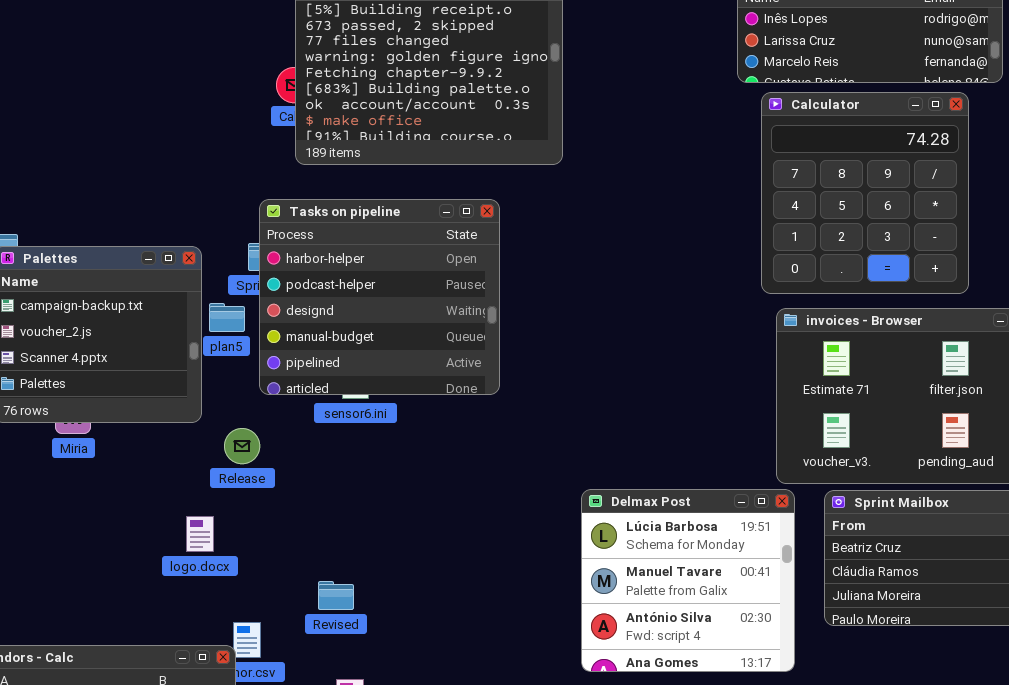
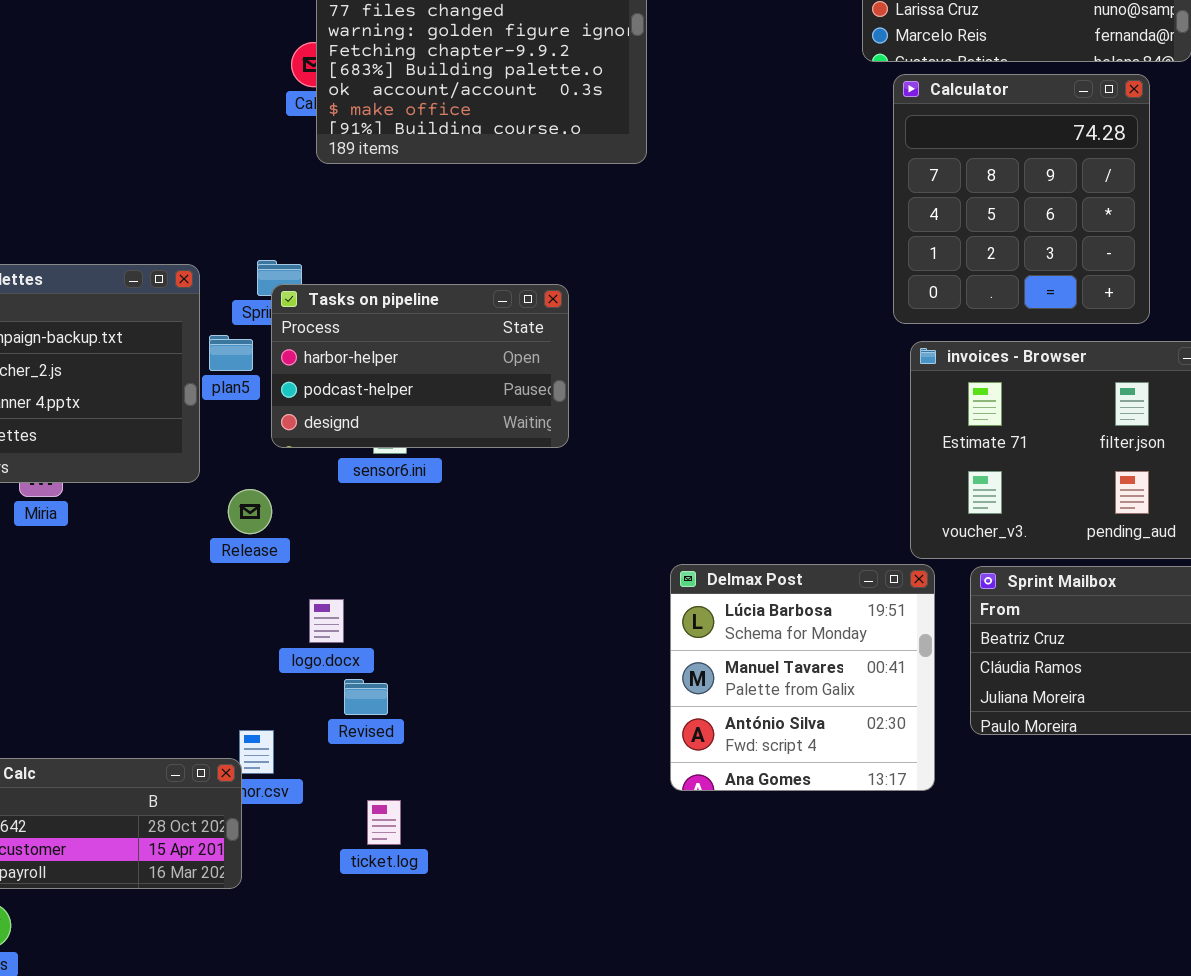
Tasks on pipeline: [259,199,500,395] -> [271,284,569,448], resized
logo.docx: [186,516,214,552] -> [309,599,344,643], moved

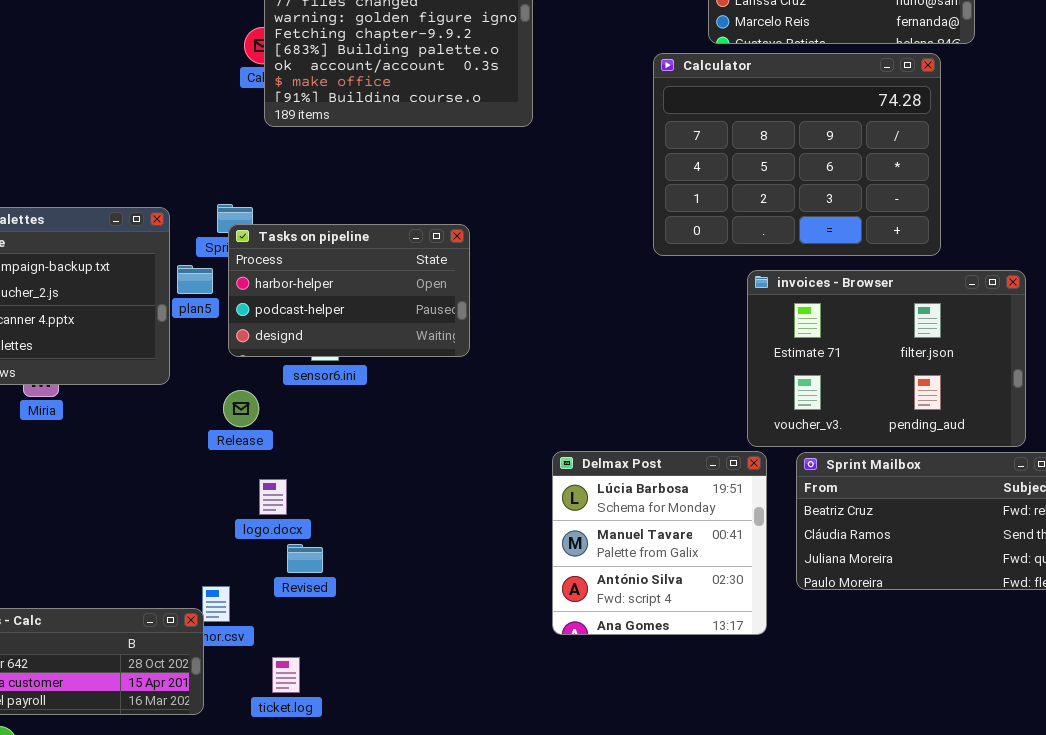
Calculator: [893,74,1150,324] -> [653,53,941,256], resized
Release: [228,489,272,534] -> [223,390,259,427], moved
ticket.log: [367,800,401,845] -> [272,657,300,693], moved

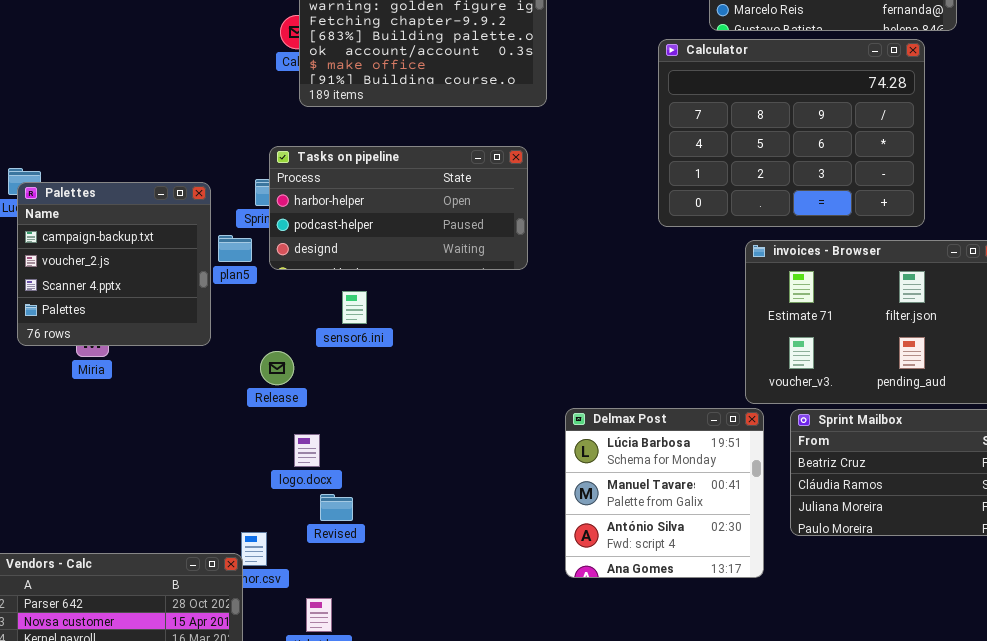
Tasks on pipeline: [228,224,470,357] -> [269,146,528,270], moved, resized

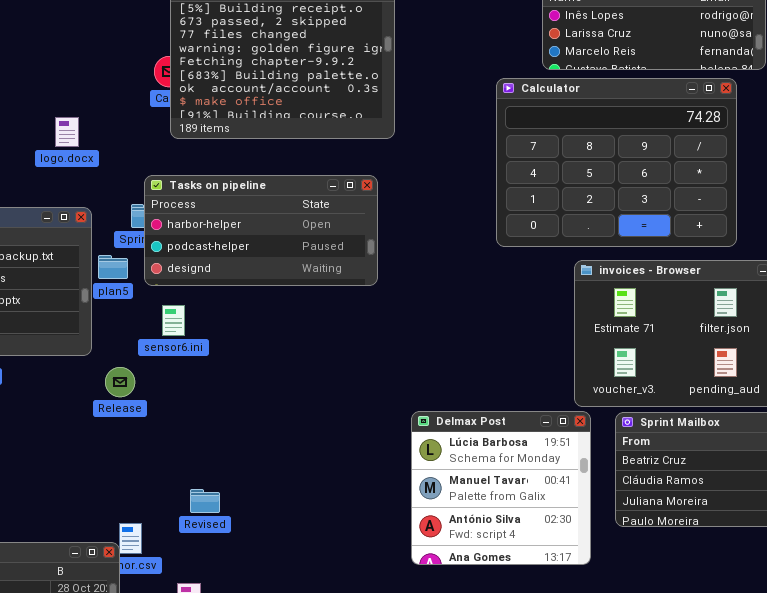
sensor6.ini: [342,291,367,324] -> [162,305,185,336], moved
Release: [260,351,294,385] -> [105,367,135,397], moved
logo.docx: [294,434,320,467] -> [55,117,79,147], moved

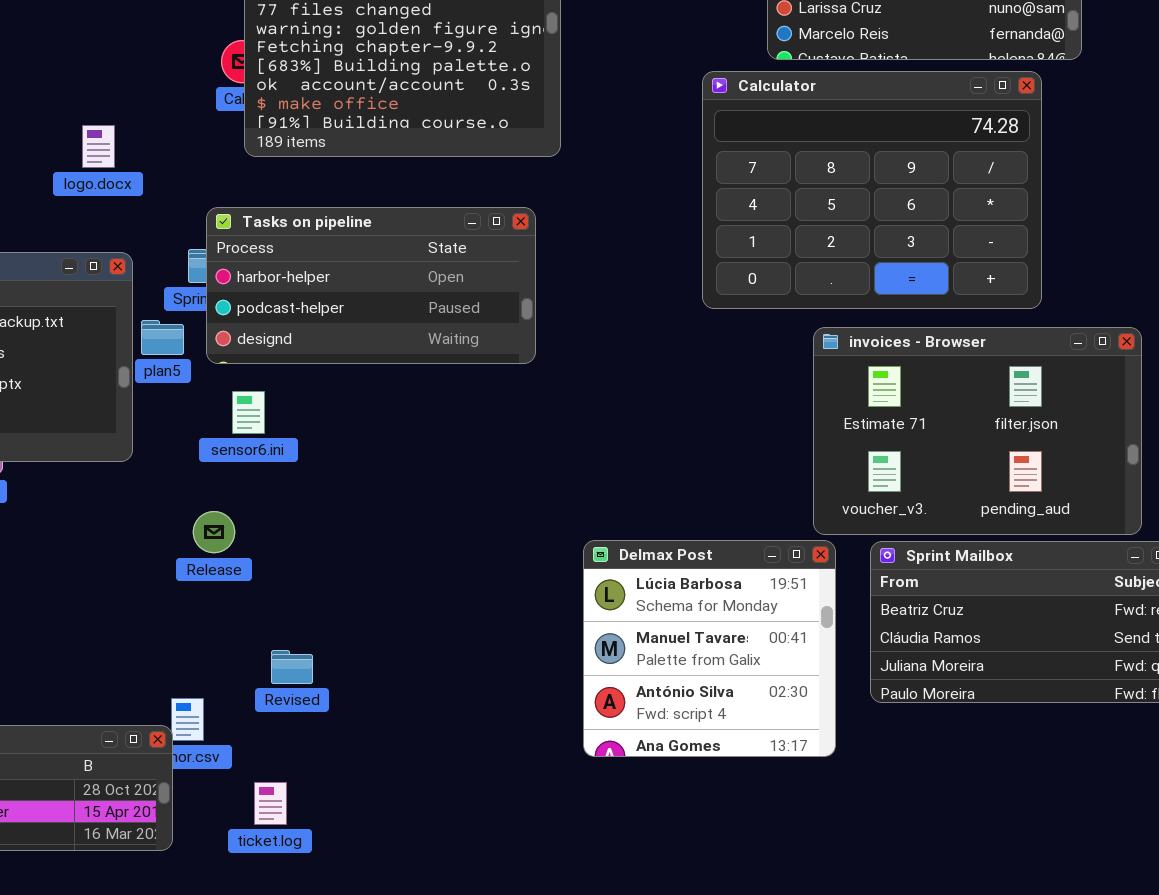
Release: [105,367,135,397] -> [193,511,235,553], moved

